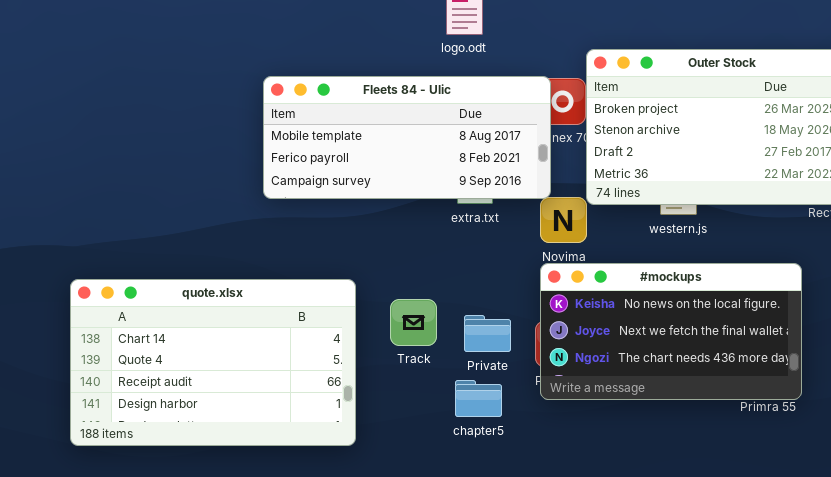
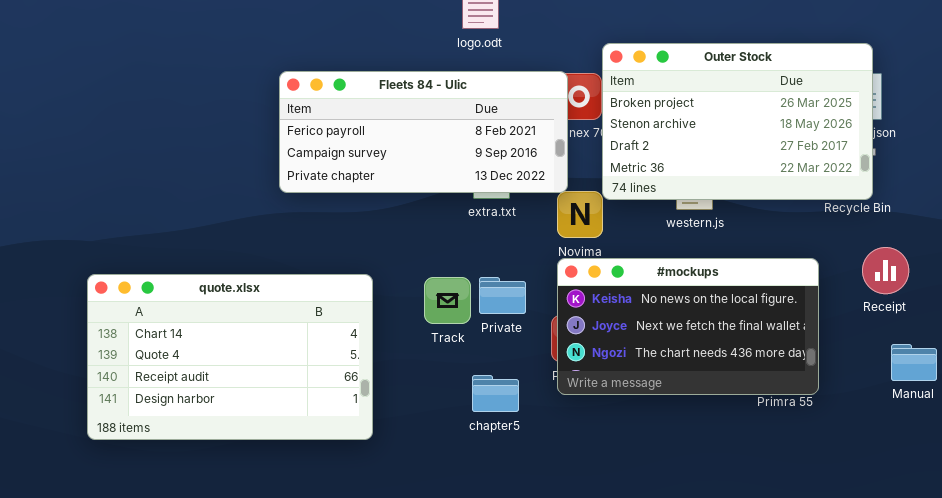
Fleets 84 - Ulic: [263,76,551,199] -> [279,71,568,193], scrolled down 1 row
Track: [390,299,437,346] -> [424,277,471,324], moved
Private: [464,315,511,352] -> [479,277,526,314], moved

